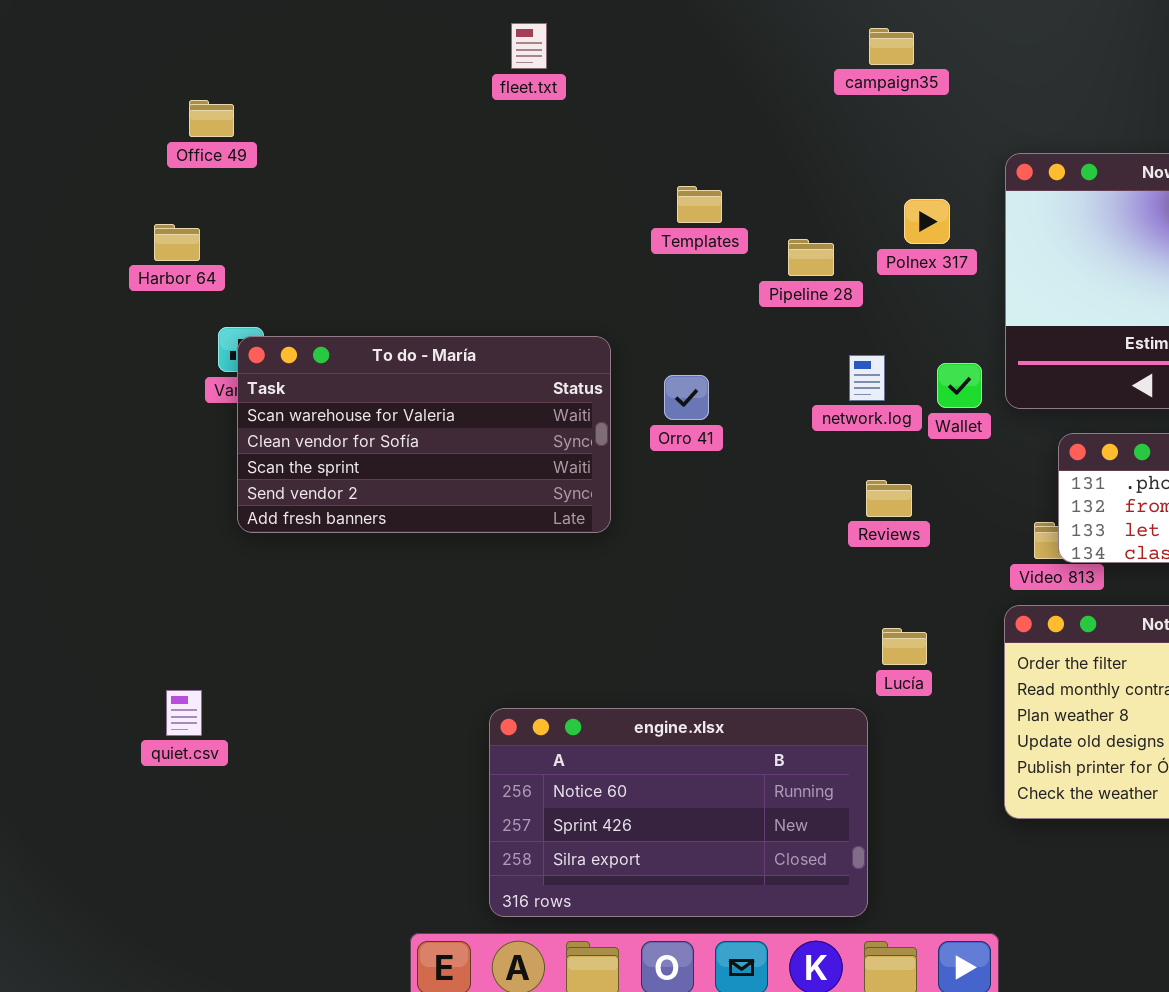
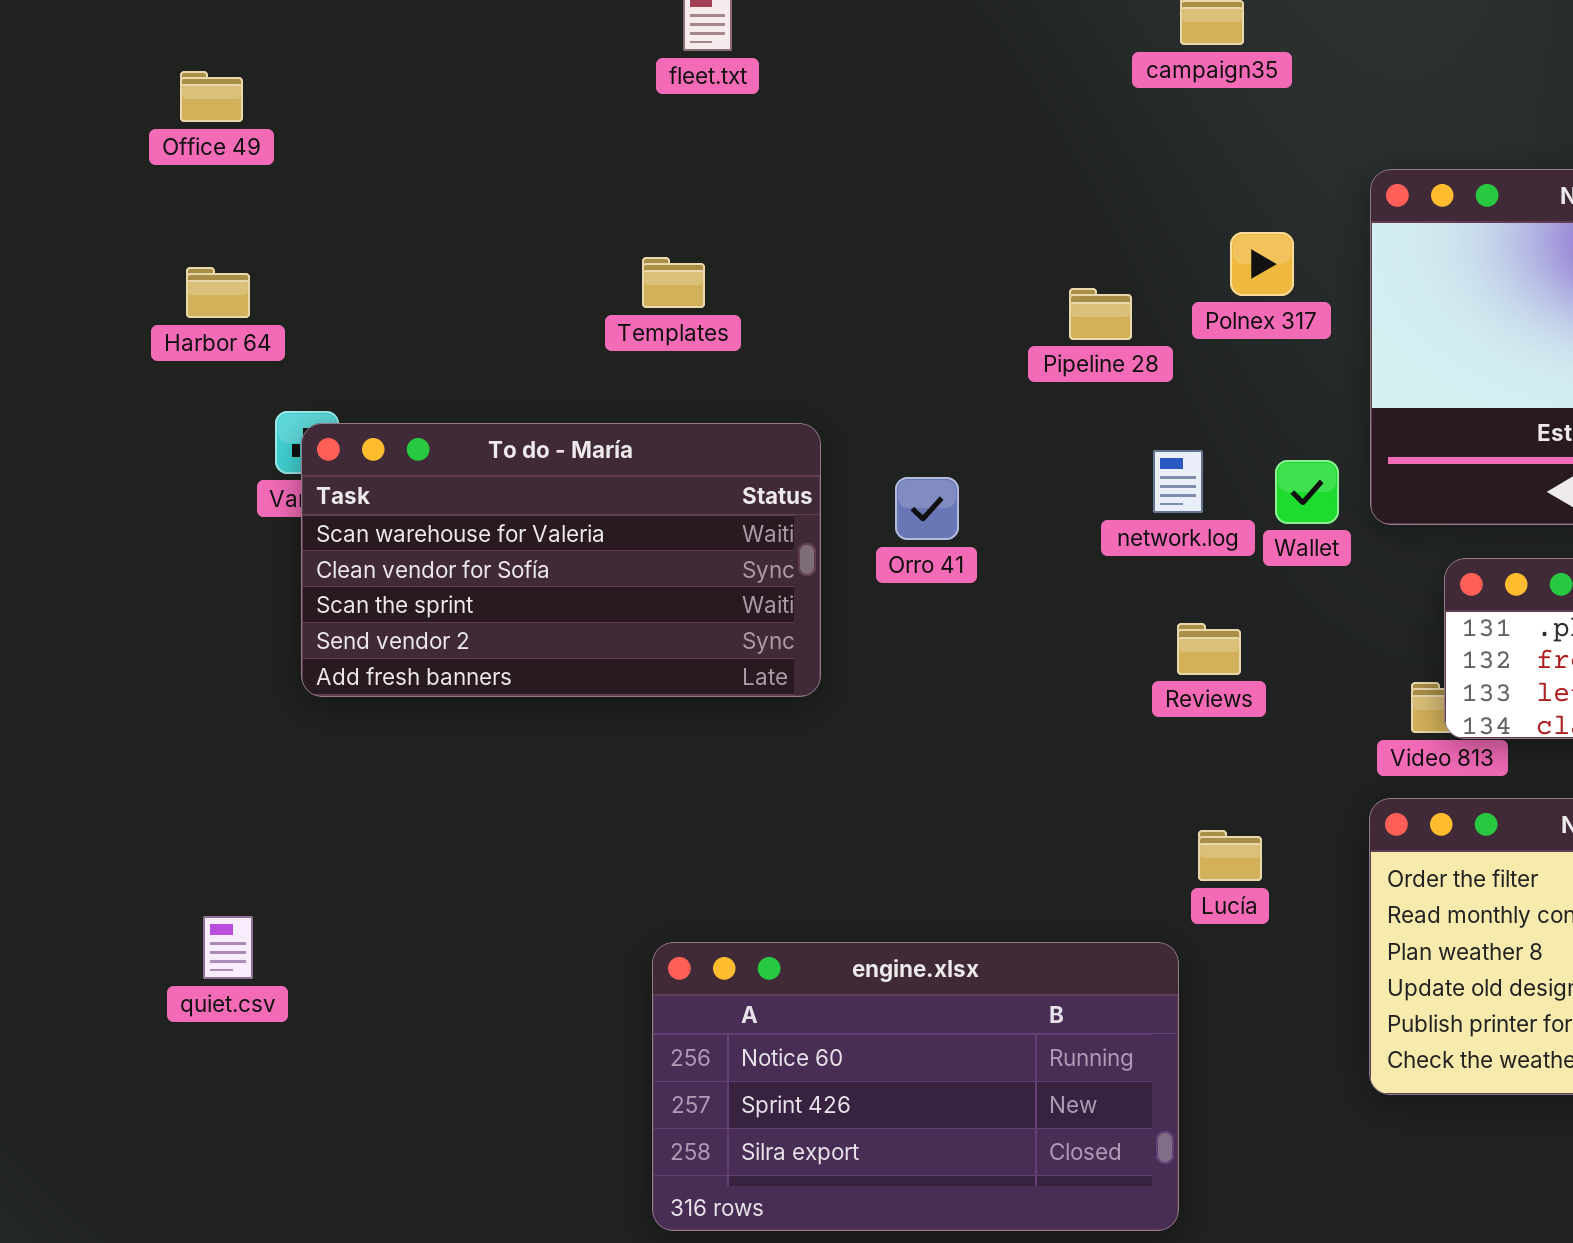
Office 49: [189,100,234,137] -> [180,71,243,122], moved
Templates: [677,186,722,223] -> [642,257,705,308], moved

